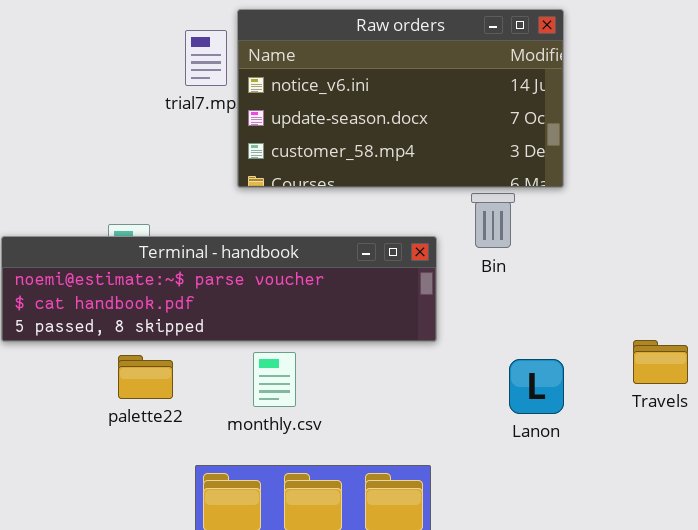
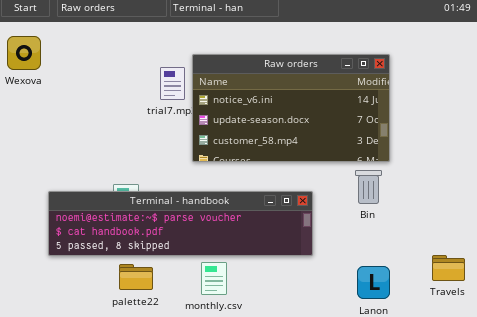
Bin: [471,193,515,248] -> [355,170,382,204], moved

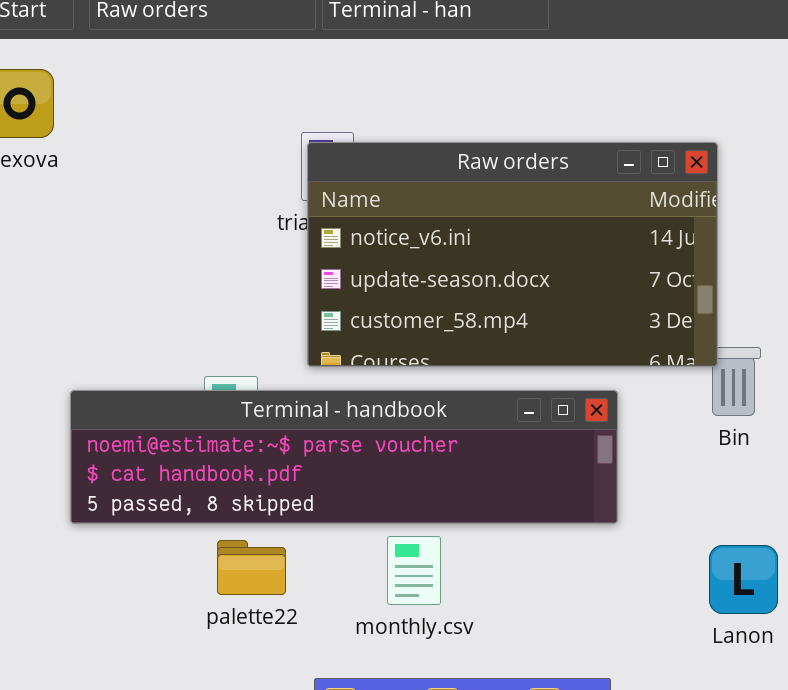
Raw orders: [192,54,390,162] -> [307,142,718,367], moved

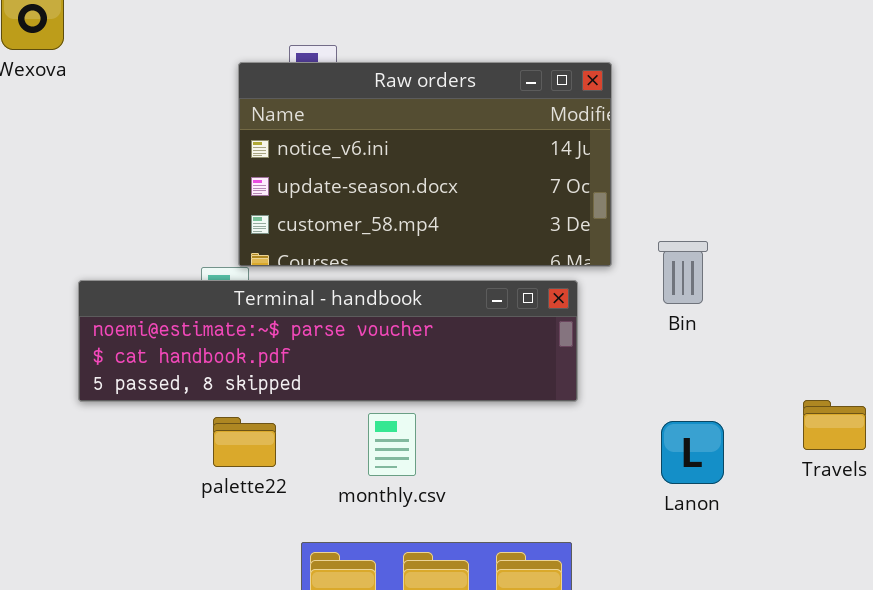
Raw orders: [307,142,718,367] -> [238,62,612,267], moved

